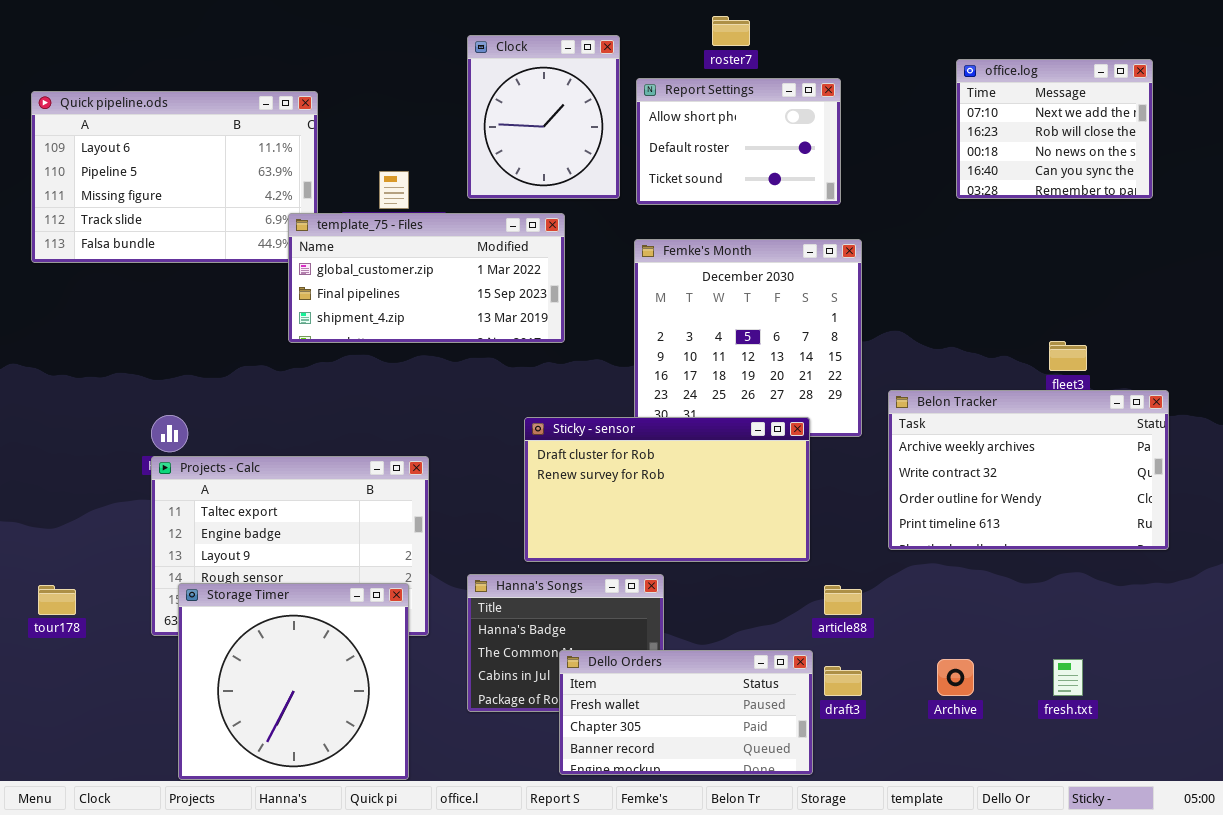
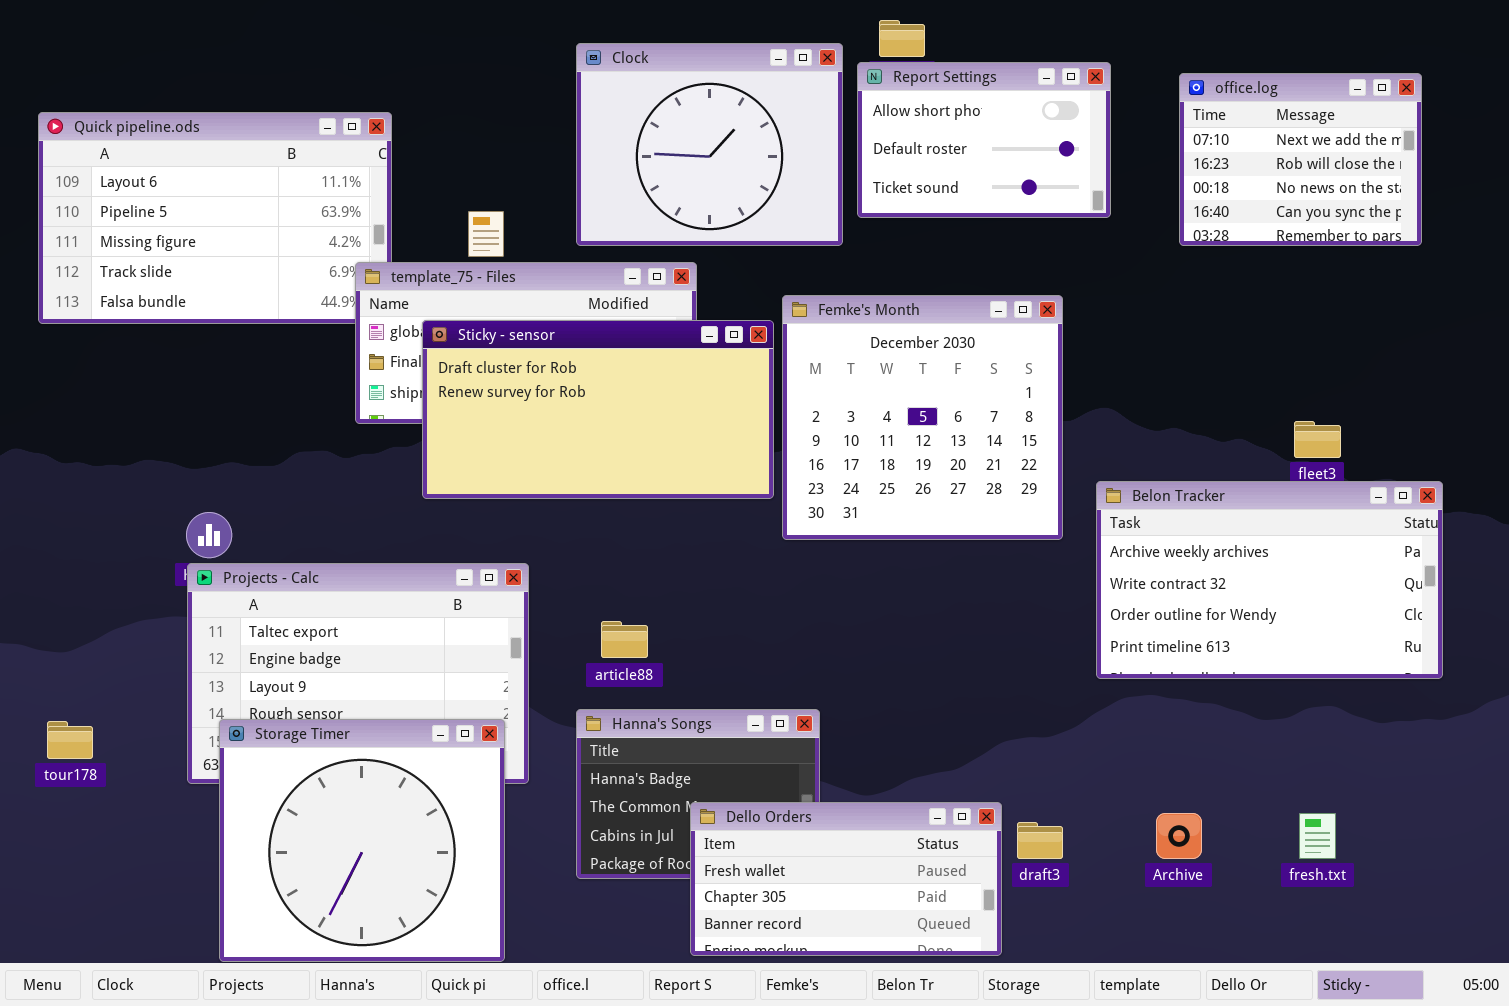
Clock: [467,35,620,199] -> [576,43,843,246], resized
Report Settings: [636,78,841,205] -> [857,62,1111,218], moved
Sticky - sensor: [524,417,810,562] -> [422,320,774,499], moved
article88: [824,585,862,615] -> [601,621,648,658], moved

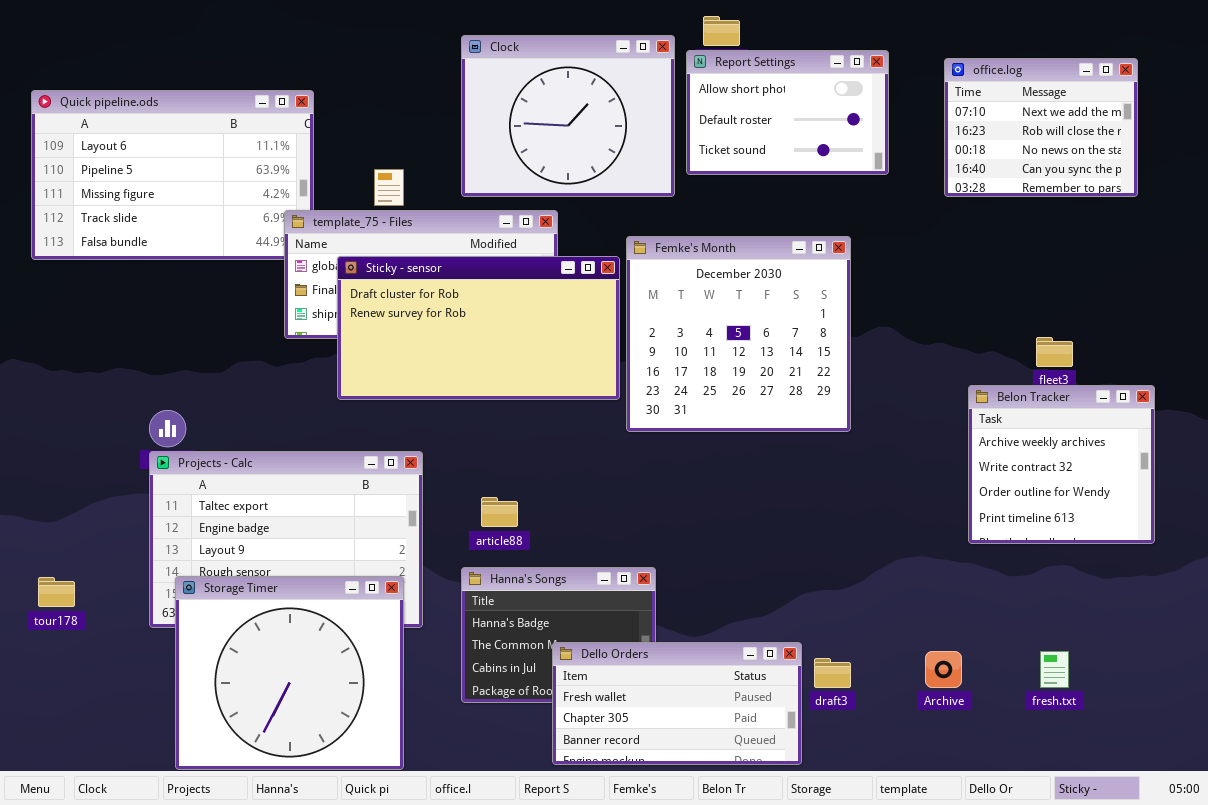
Belon Tracker: [1096,481,1443,679] -> [968,385,1155,544], resized

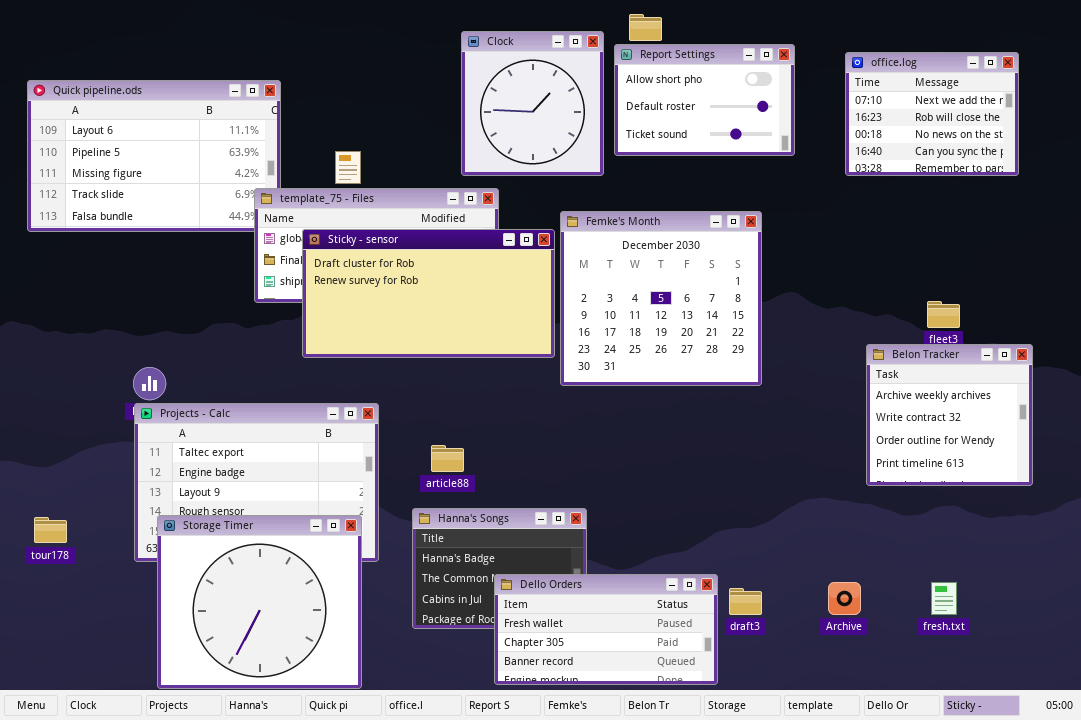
Clock: [461,35,675,197] -> [461,31,604,176], resized

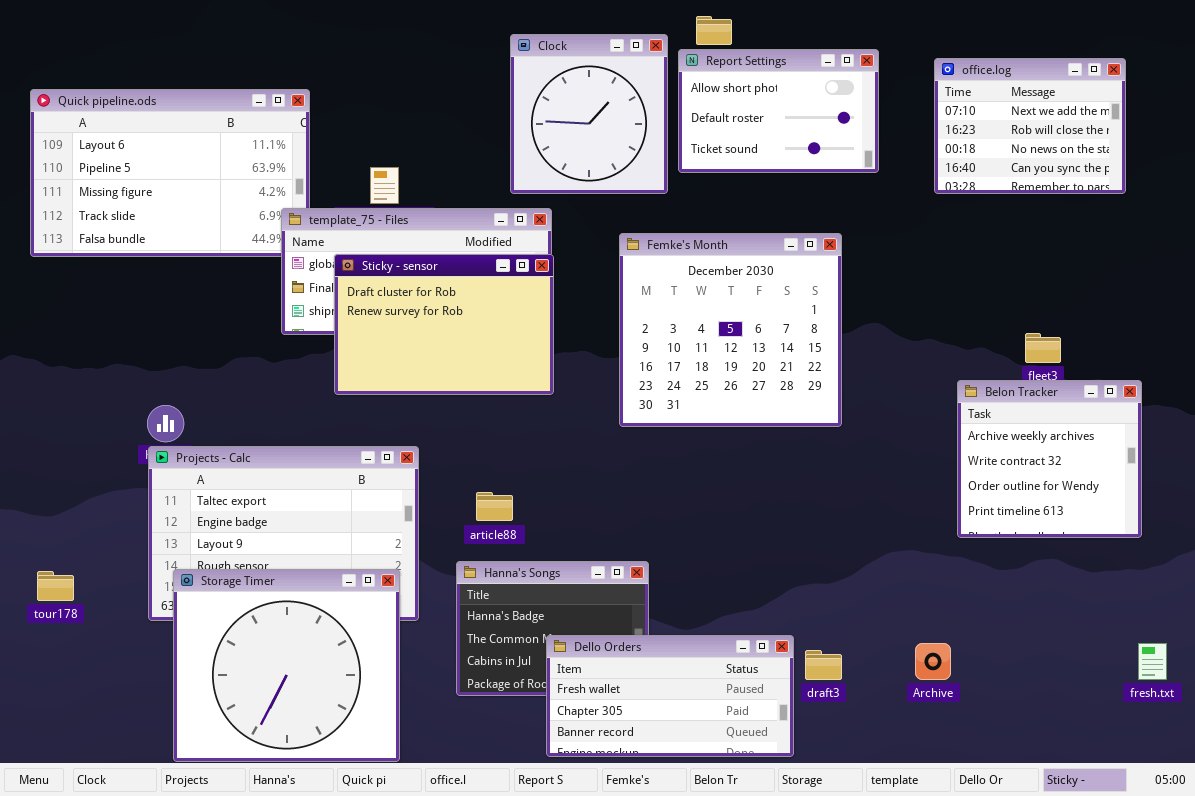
Sticky - sensor: [302,229,555,358] -> [334,254,554,395], resized
fresh.txt: [931,582,957,615] -> [1138,643,1167,680], moved

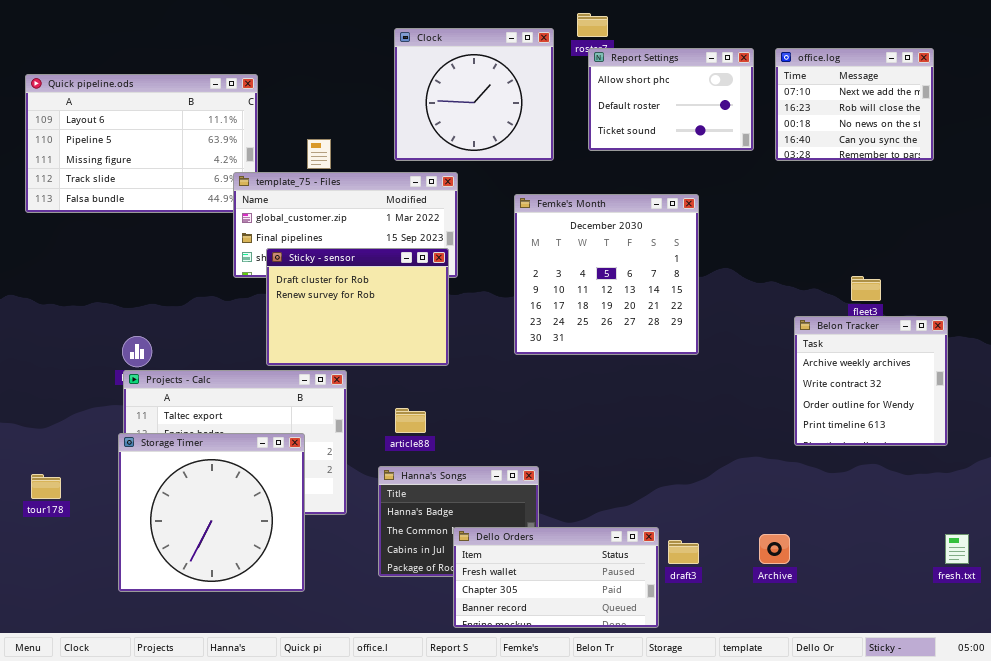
Clock: [510,34,668,194] -> [394,28,554,161], resized
Report Settings: [678,49,879,173] -> [588,48,754,151], moved
Sticky - sensor: [334,254,554,395] -> [266,248,449,366], moved
Storage Timer: [173,569,400,762] -> [118,433,305,592], moved

